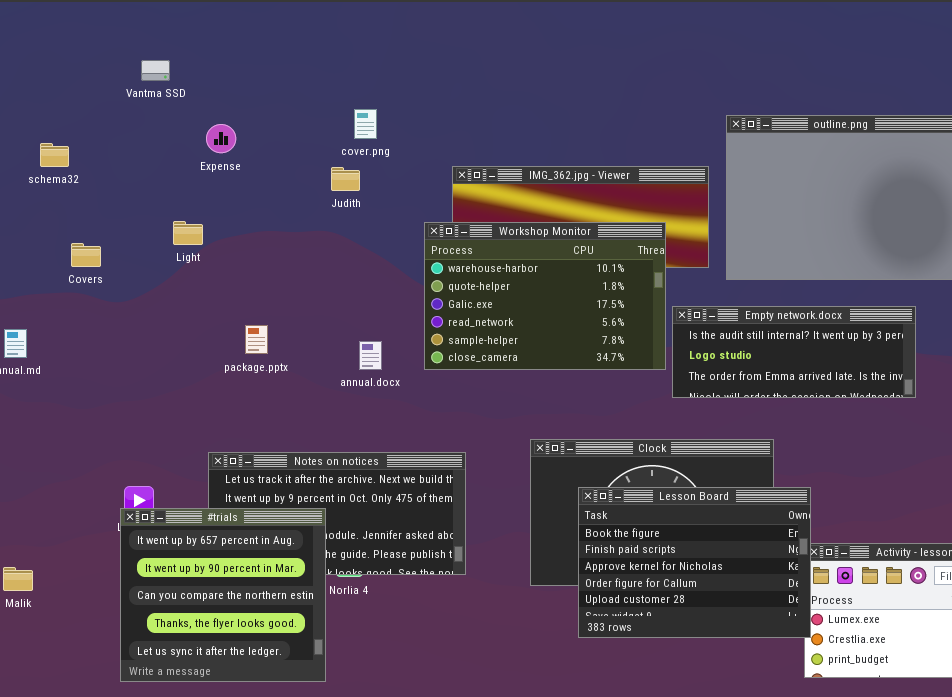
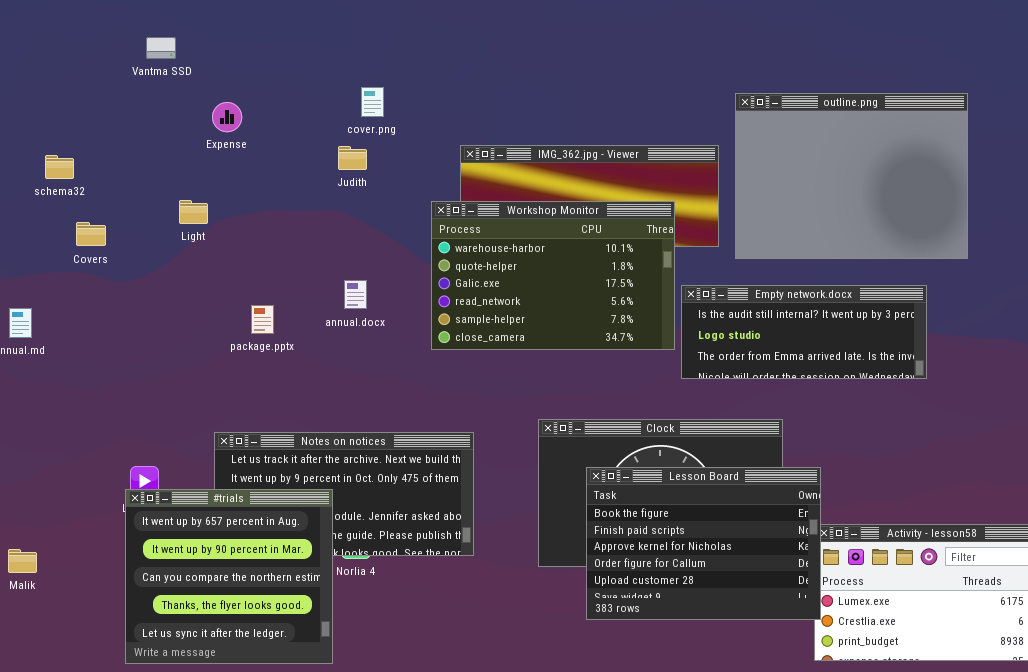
schema32: [40,143,69,167] -> [45,155,74,179], moved
annual.docx: [359,341,382,370] -> [344,280,367,309], moved

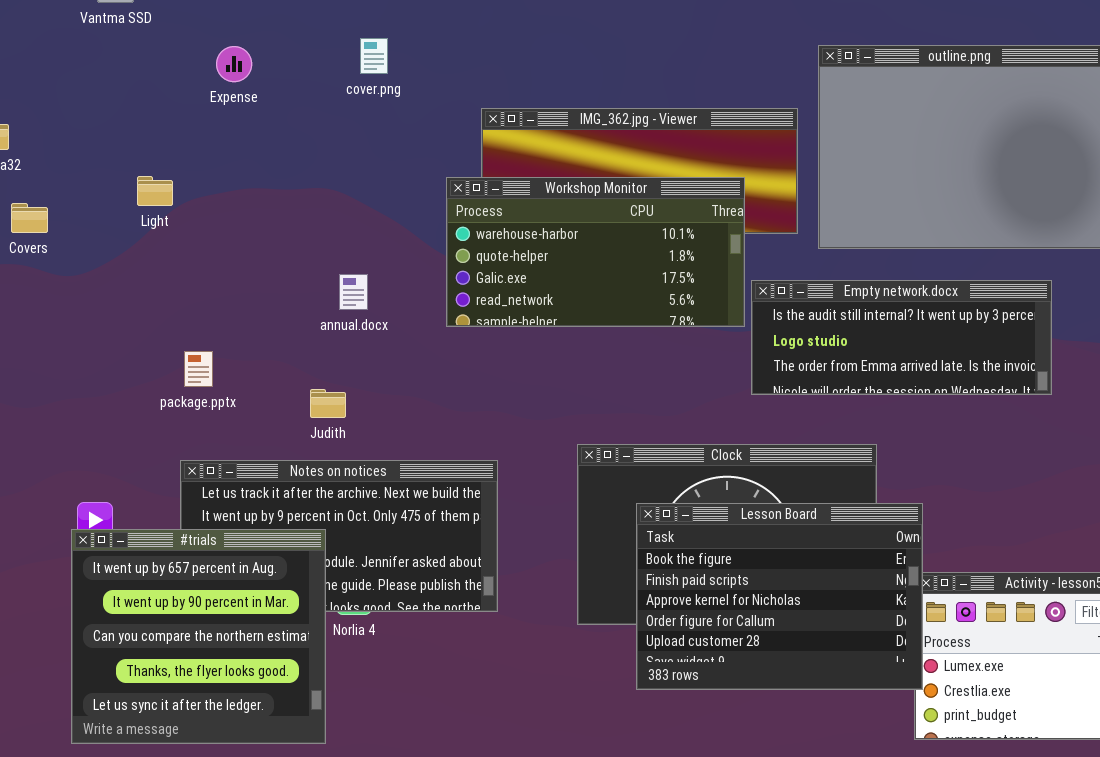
Expense: [212,102,242,132] -> [216,46,252,82], moved
Judith: [338,146,367,170] -> [310,389,346,418], moved
Workshop Monitor: [431,201,675,350] -> [446,177,745,327], resized
package.pptx: [251,305,274,334] -> [184,351,213,387], moved

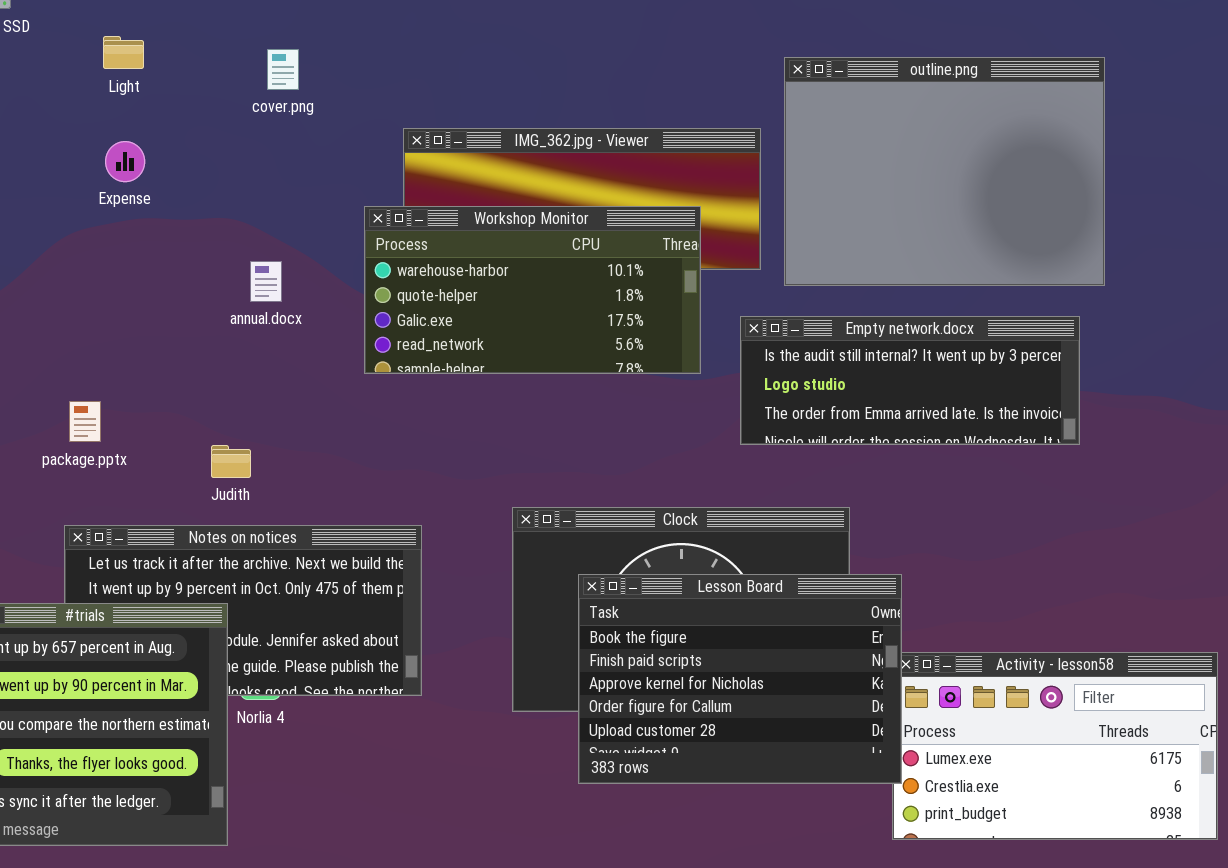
Expense: [216,46,252,82] -> [105,141,145,182], moved
Light: [137,176,173,206] -> [103,36,144,69], moved
annual.docx: [339,274,368,310] -> [250,261,282,302], moved
Empty network.docx: [751,280,1052,395] -> [740,316,1080,445], moved

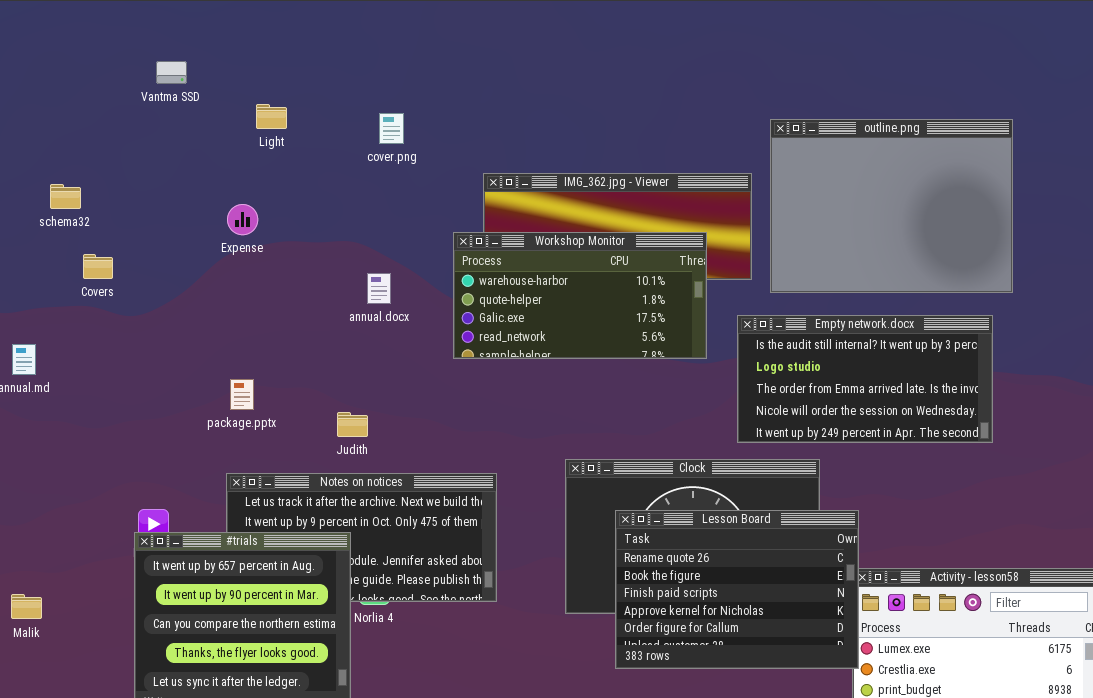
Expense: [105,141,145,182] -> [227,204,258,235], moved
Empty network.docx: [740,316,1080,445] -> [737,315,993,443], resized
Lesson Board: [578,574,902,784] -> [615,510,859,669], scrolled up 1 row

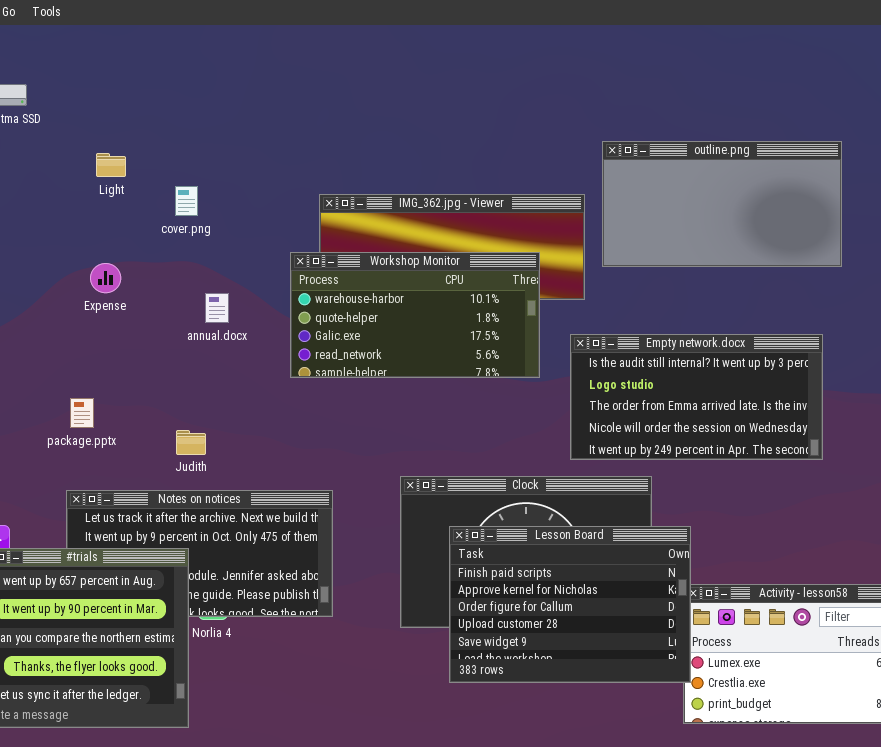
Light: [256,104,287,129] -> [96,153,126,177], moved
cover.png: [379,113,404,144] -> [175,186,198,216], moved
outline.png: [770,119,1013,293] -> [602,141,842,267], resized
Expense: [227,204,258,235] -> [90,263,121,293], moved
Lesson Board: [615,510,859,669] -> [449,526,691,683], scrolled down 2 rows

